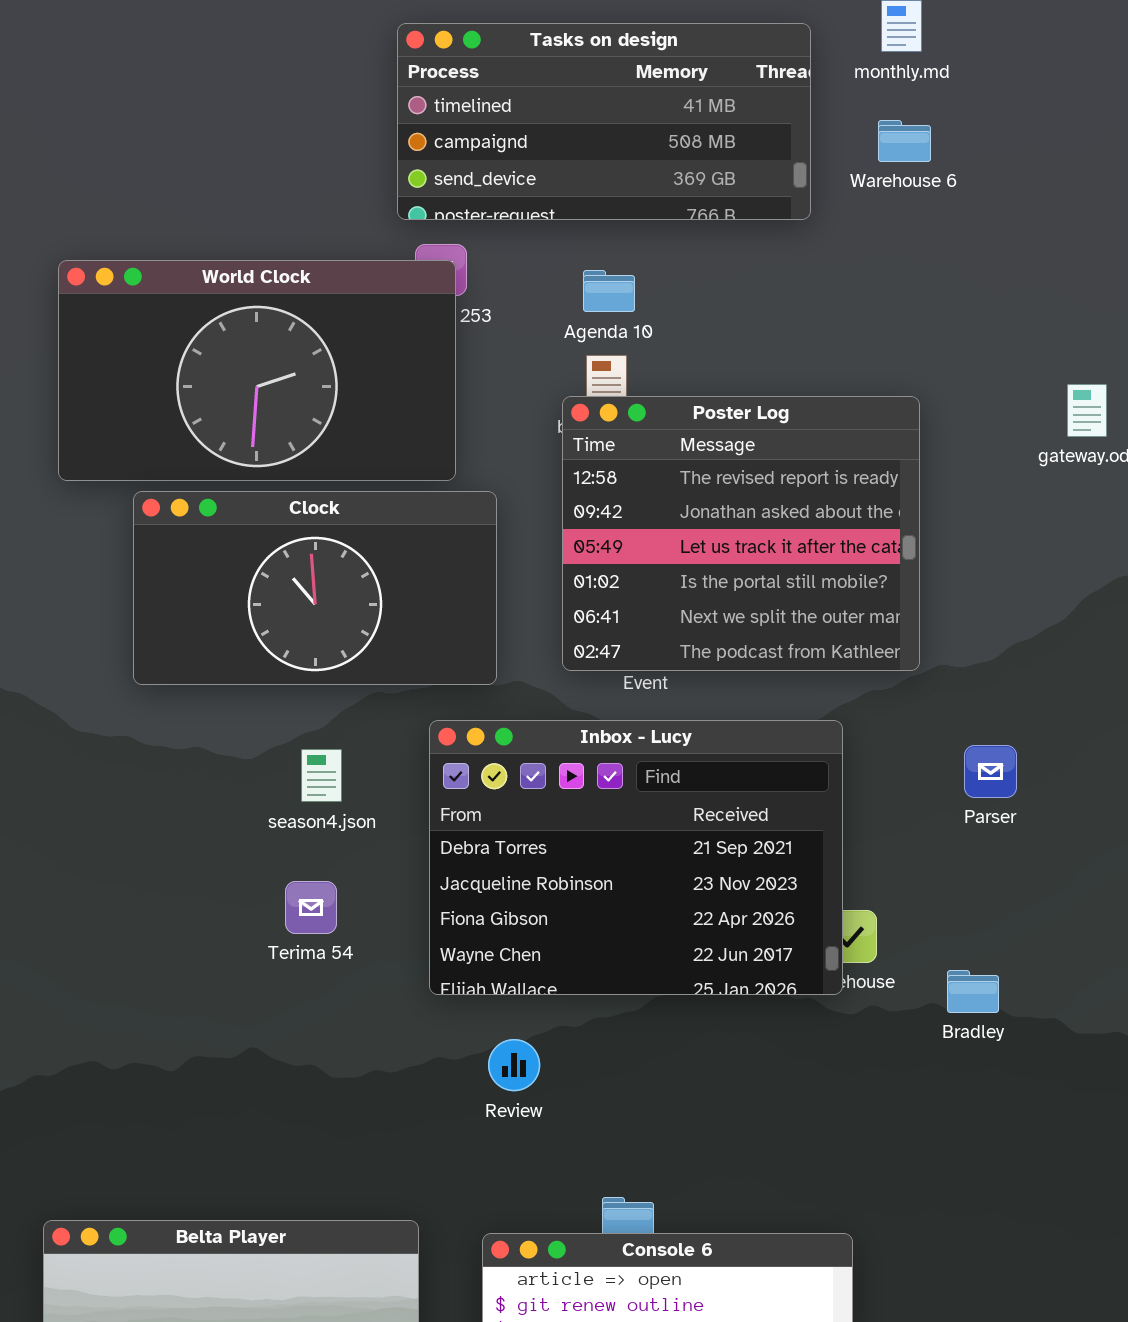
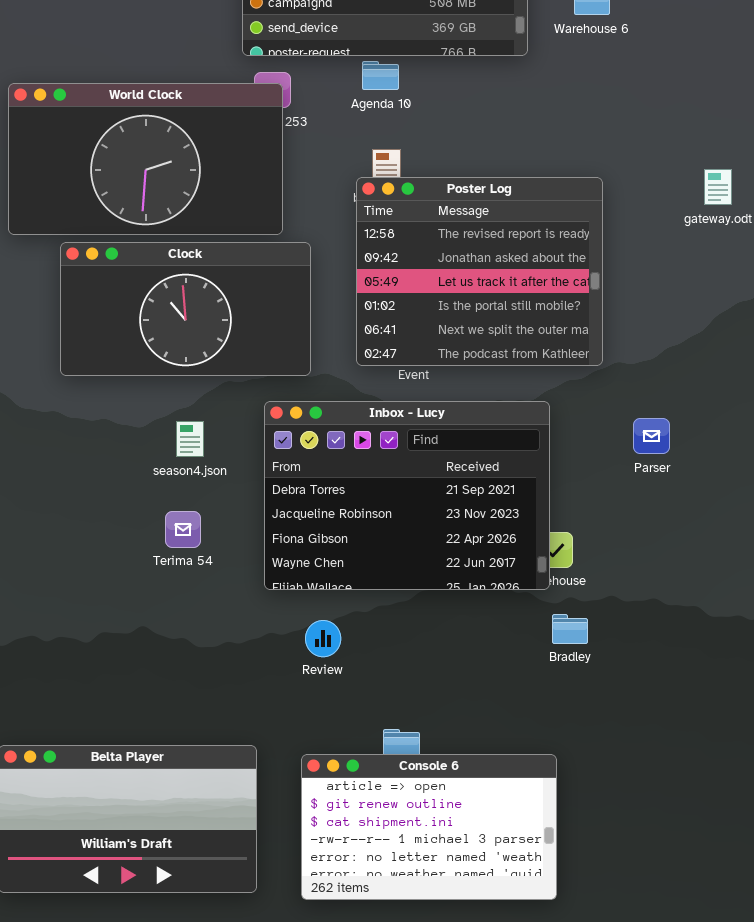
Agenda 10: [583,270,635,312] -> [362,61,399,90], moved
Bradley: [947,970,999,1013] -> [552,614,588,644], moved

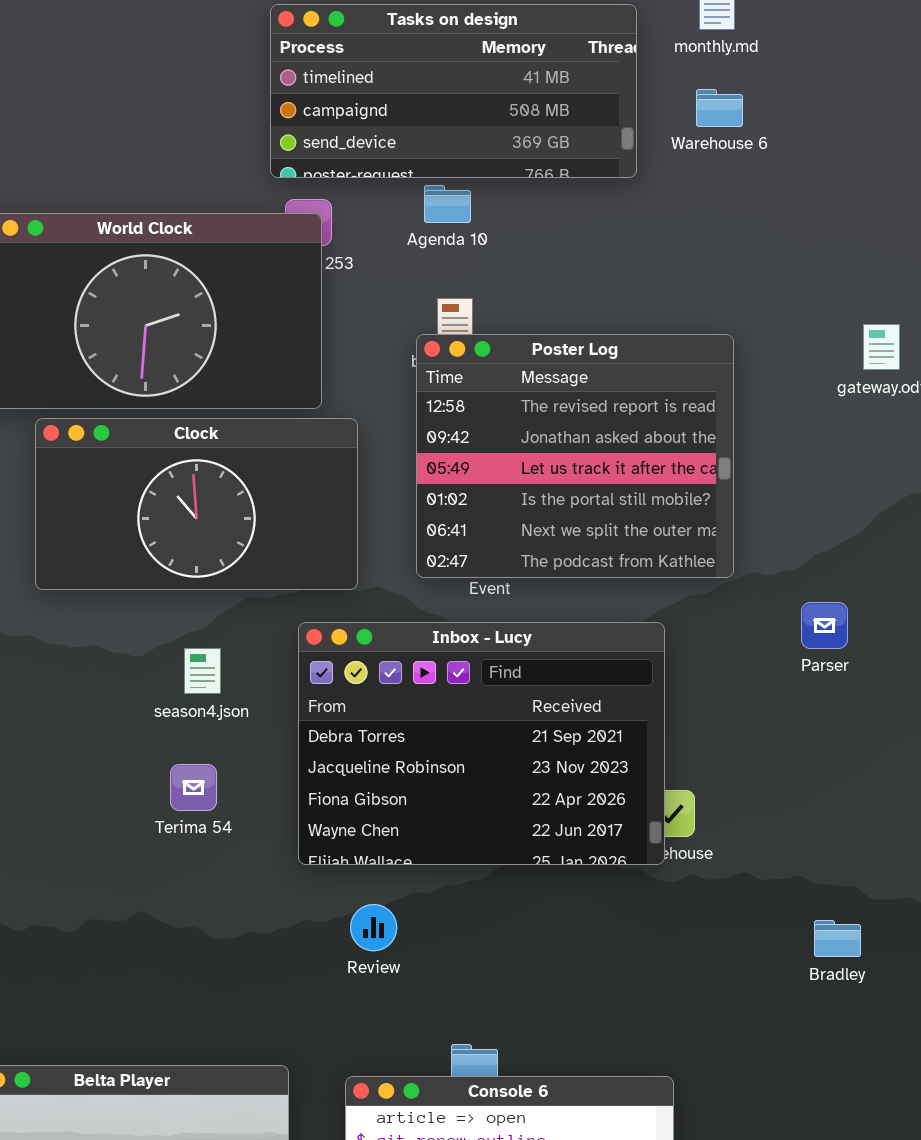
Parser: [633,418,670,454] -> [801,602,848,649], moved
Bradley: [552,614,588,644] -> [814,920,861,957], moved

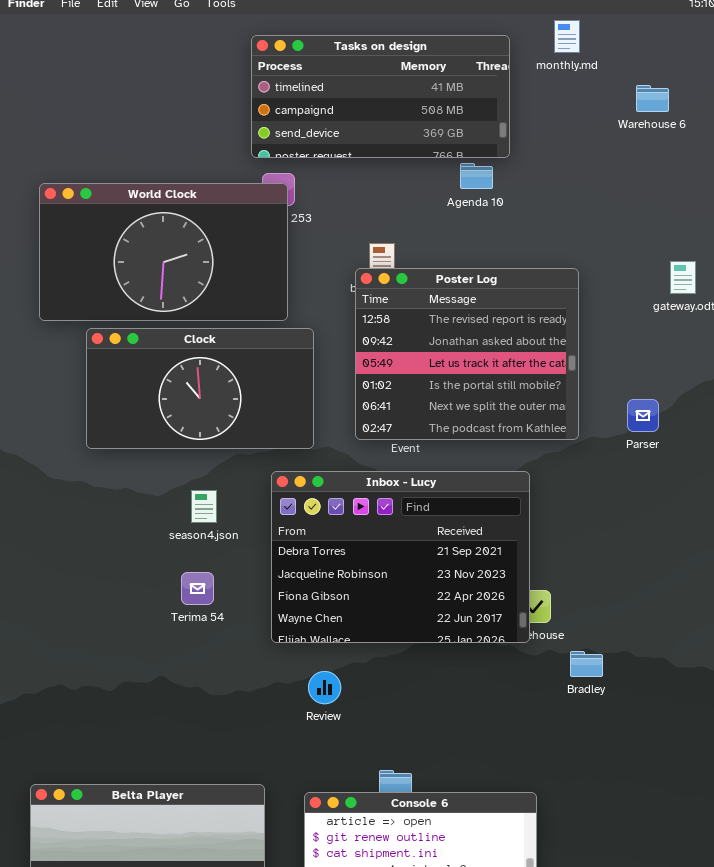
Warehouse 6: [696,89,743,127] -> [636,85,669,112], moved
Agenda 10: [424,185,471,223] -> [460,163,493,189], moved
Parser: [801,602,848,649] -> [627,399,659,432], moved
Bradley: [814,920,861,957] -> [570,651,603,677], moved

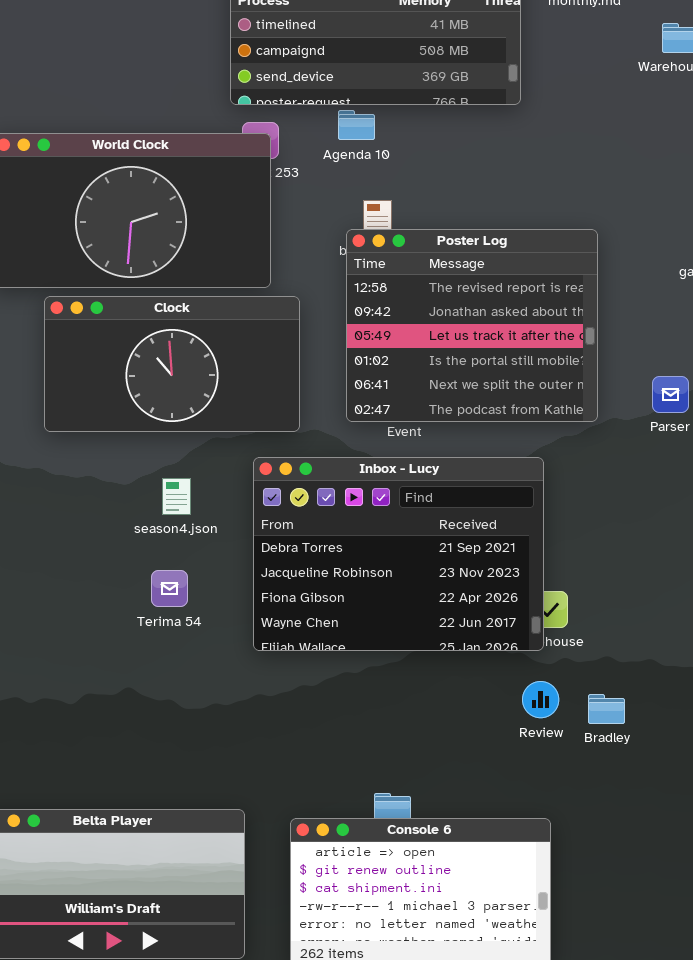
Agenda 10: [460,163,493,189] -> [338,110,375,140], moved
Bradley: [570,651,603,677] -> [588,694,625,724], moved
Review: [308,671,341,704] -> [522,681,559,718], moved

